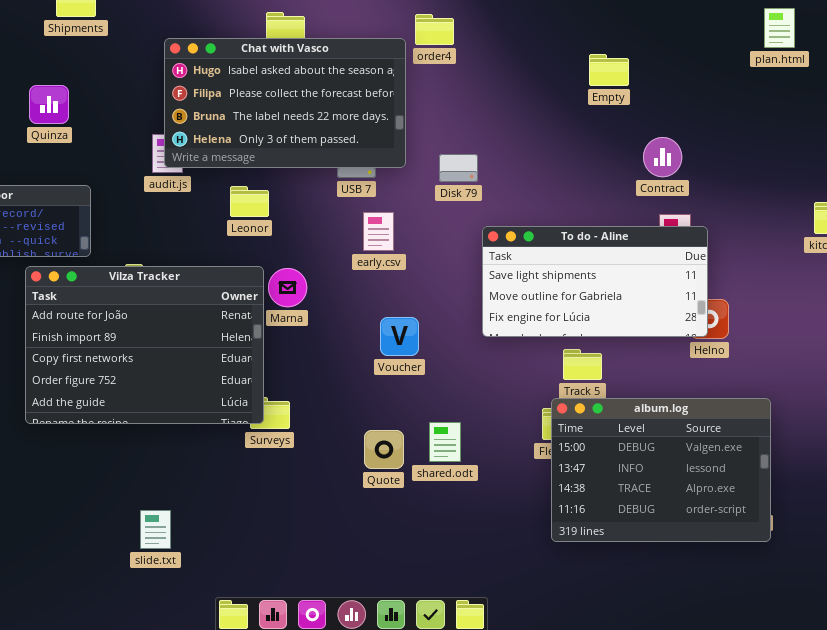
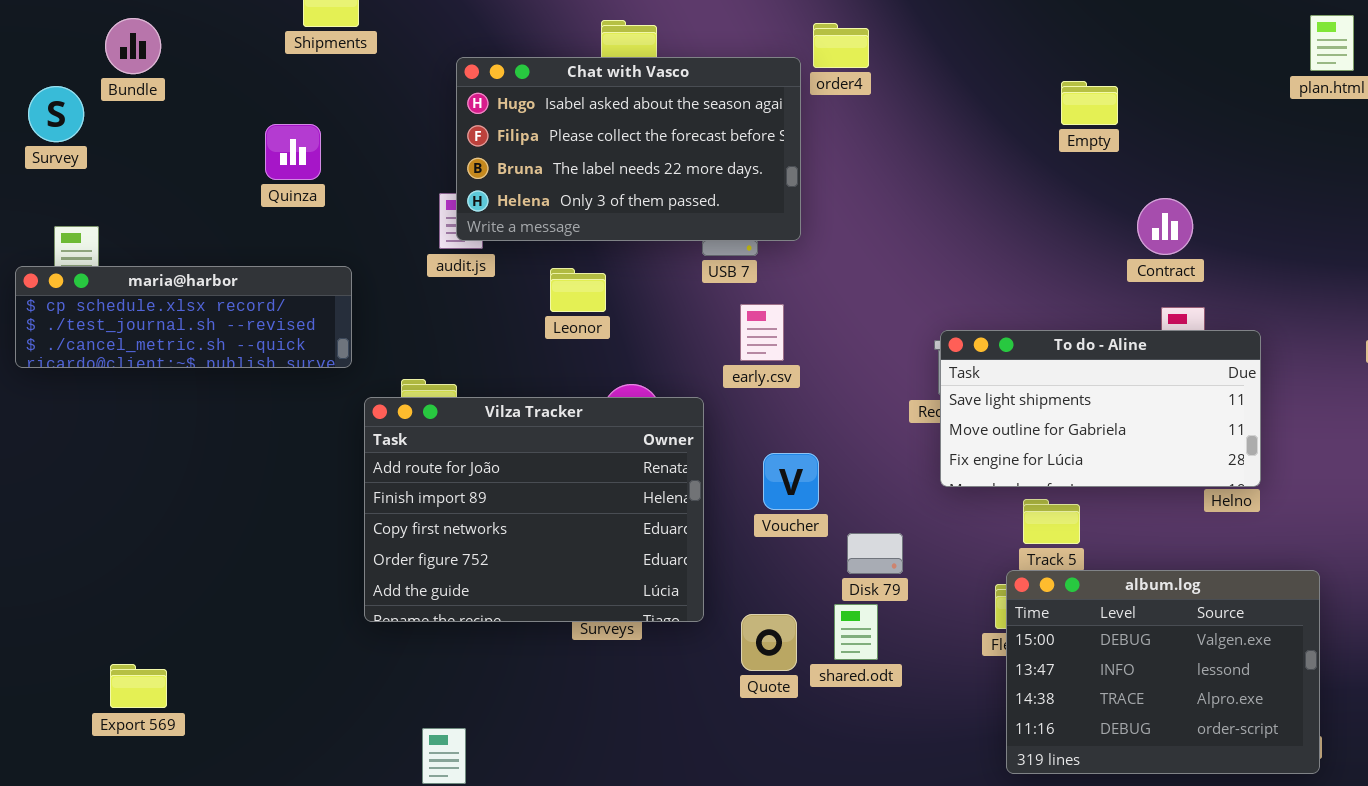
Disk 79: [439,154,478,182] -> [847,533,903,574], moved
To do - Aline: [482,226,708,337] -> [940,330,1261,487], moved
Vilza Tracker: [25,266,264,424] -> [364,397,704,622], moved

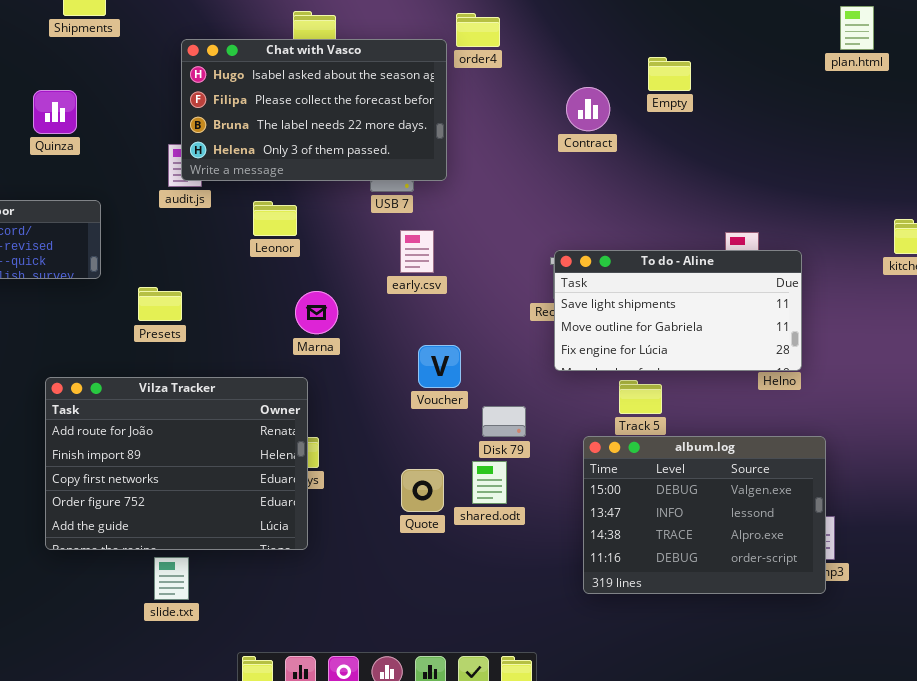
Contract: [1137,198,1193,255] -> [566,87,610,131], moved
Vilza Tracker: [364,397,704,622] -> [45,377,308,550], moved
album.log: [1006,570,1320,774] -> [583,436,826,594], moved

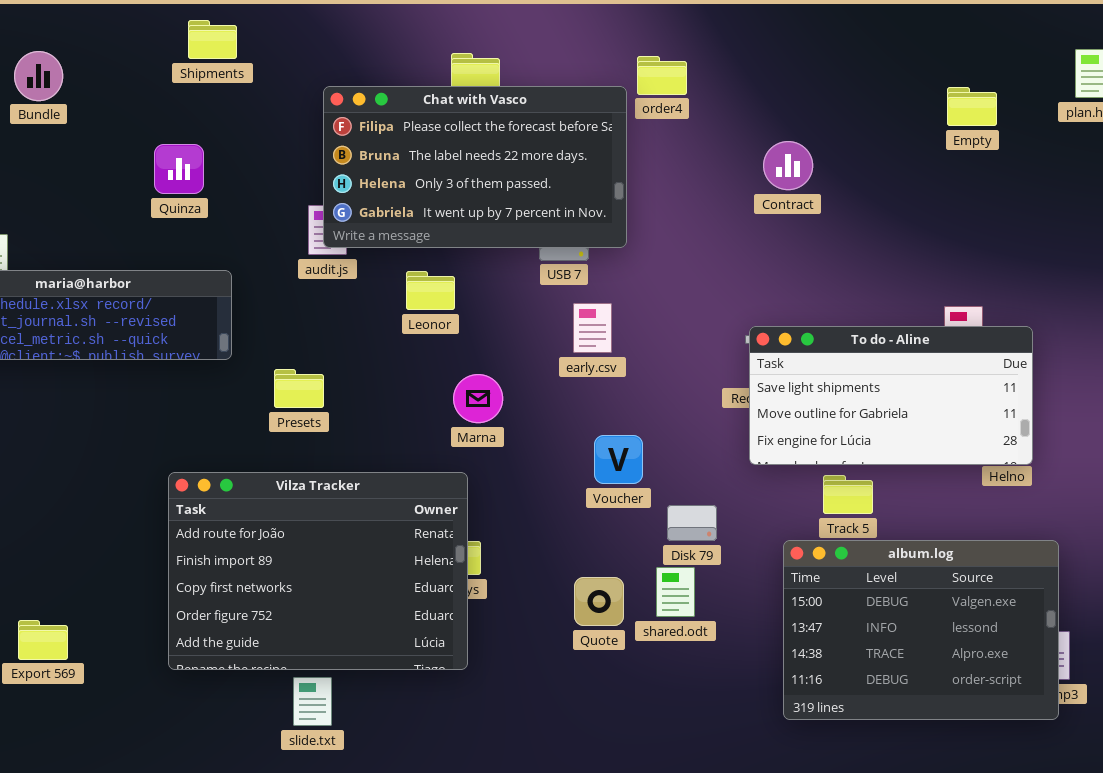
Chat with Vasco: [181,39,447,181] -> [323,86,627,248], scrolled down 1 row
Empty: [648,57,691,91] -> [947,87,997,126], moved

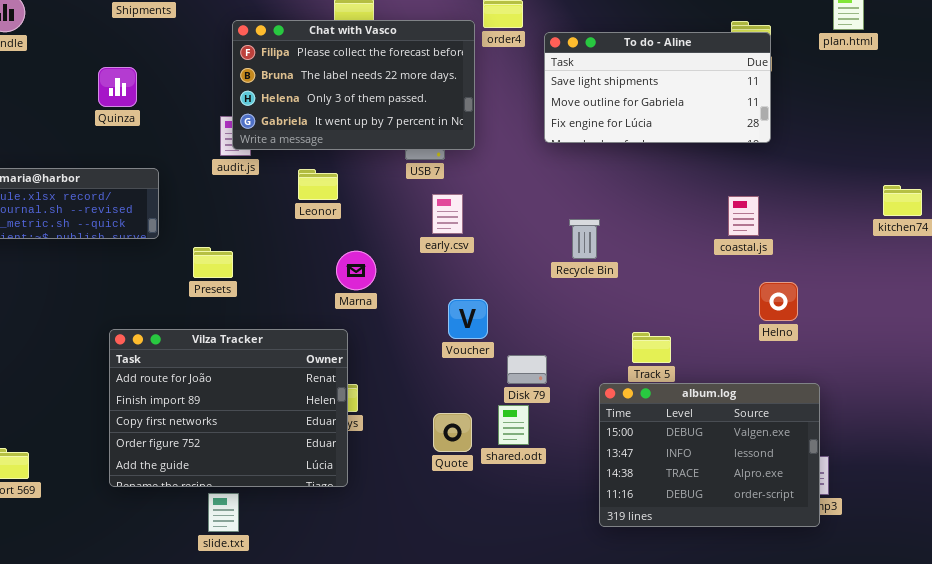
To do - Aline: [749,326,1033,465] -> [544,32,771,143], moved

